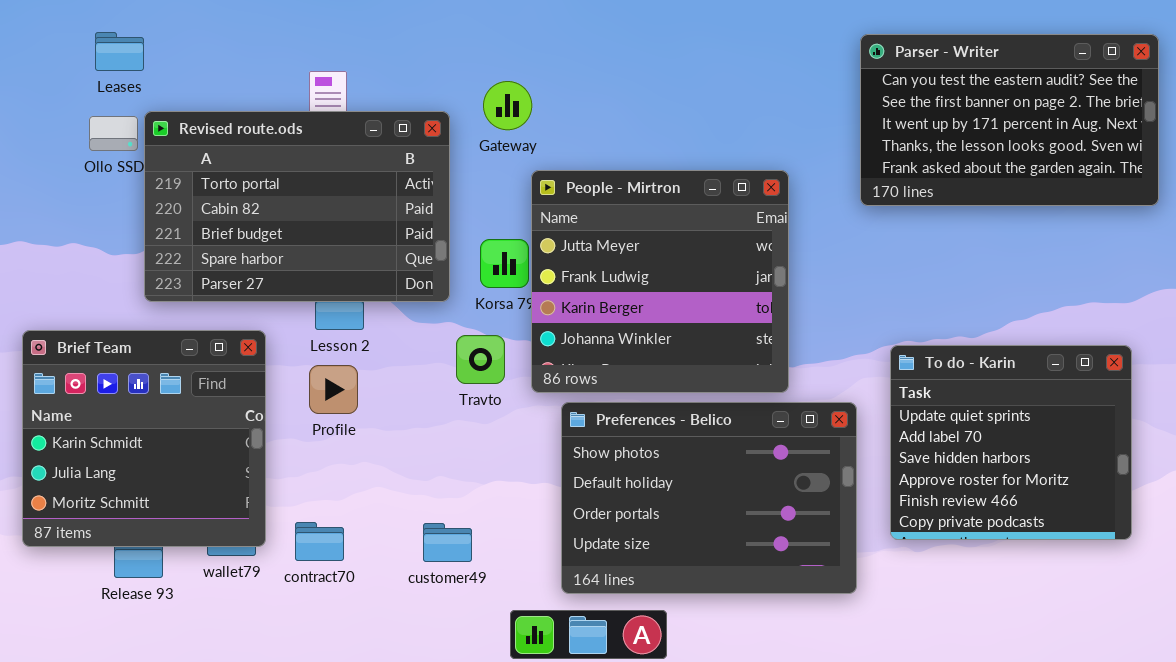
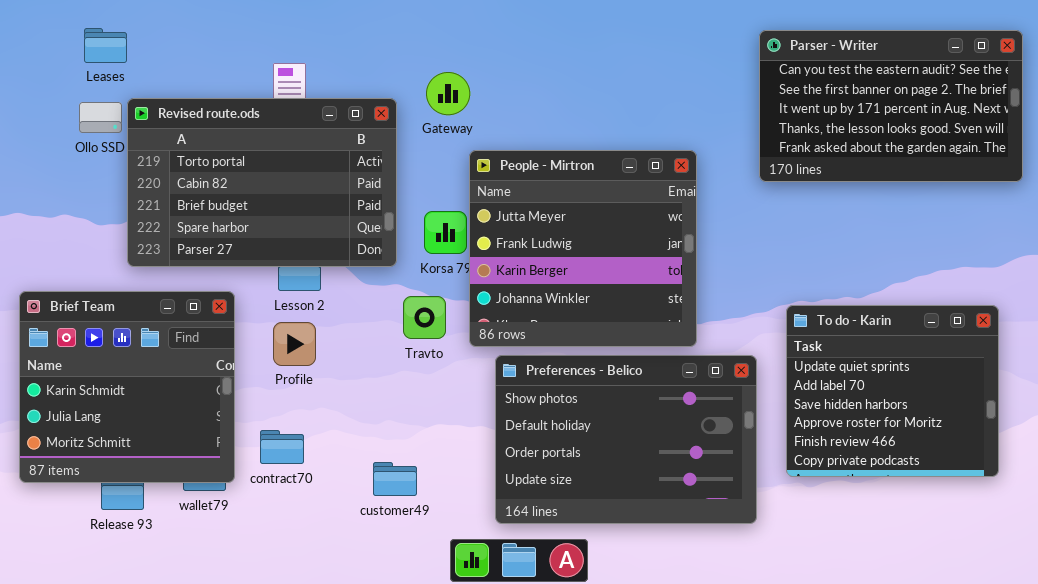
contract70: [295,522,344,561] -> [260,430,304,464], moved

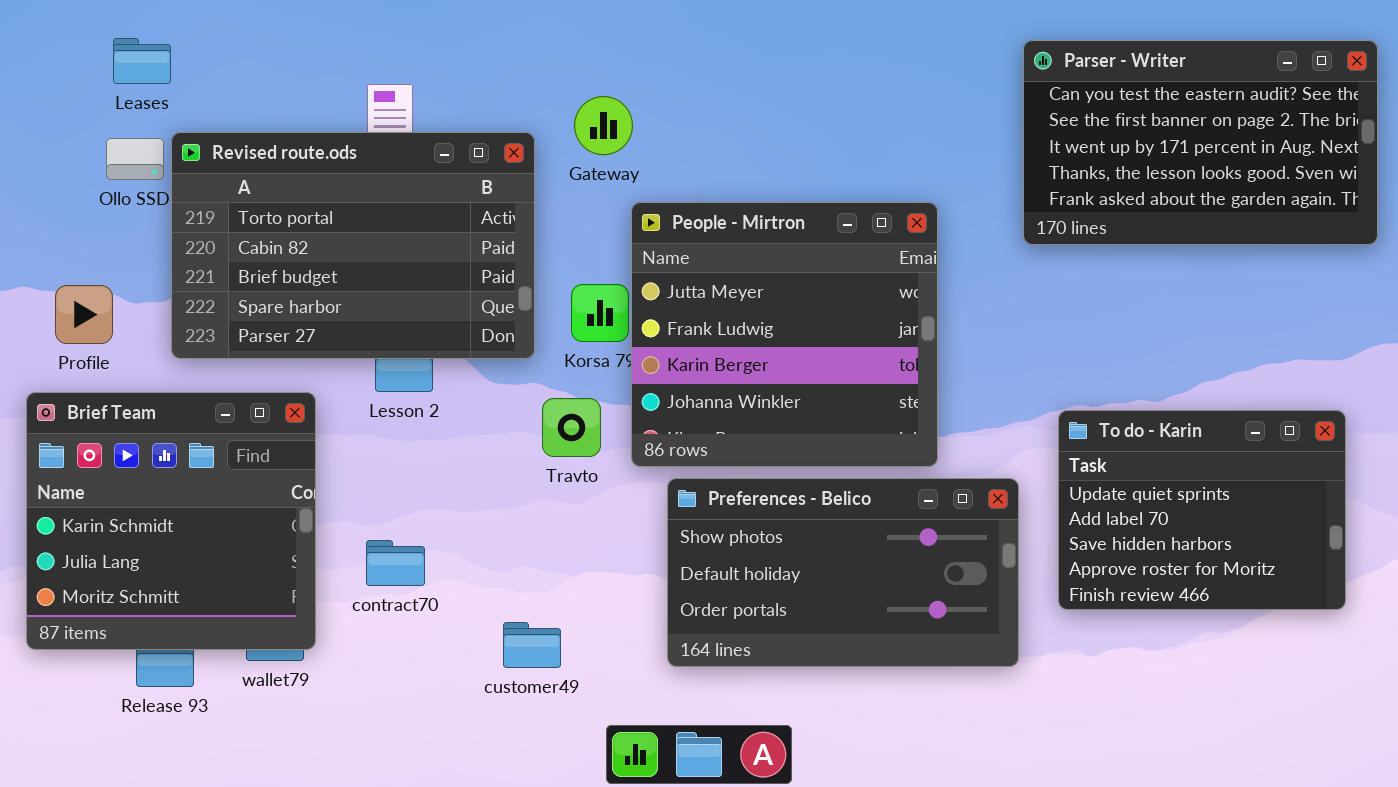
To do - Karin: [786,305,999,477] -> [1058,410,1346,610], resized
Profile: [273,322,316,366] -> [55,285,113,344], moved
Preferences - Belico: [495,355,757,524] -> [667,478,1019,667], resized
contract70: [260,430,304,464] -> [366,540,425,586], moved

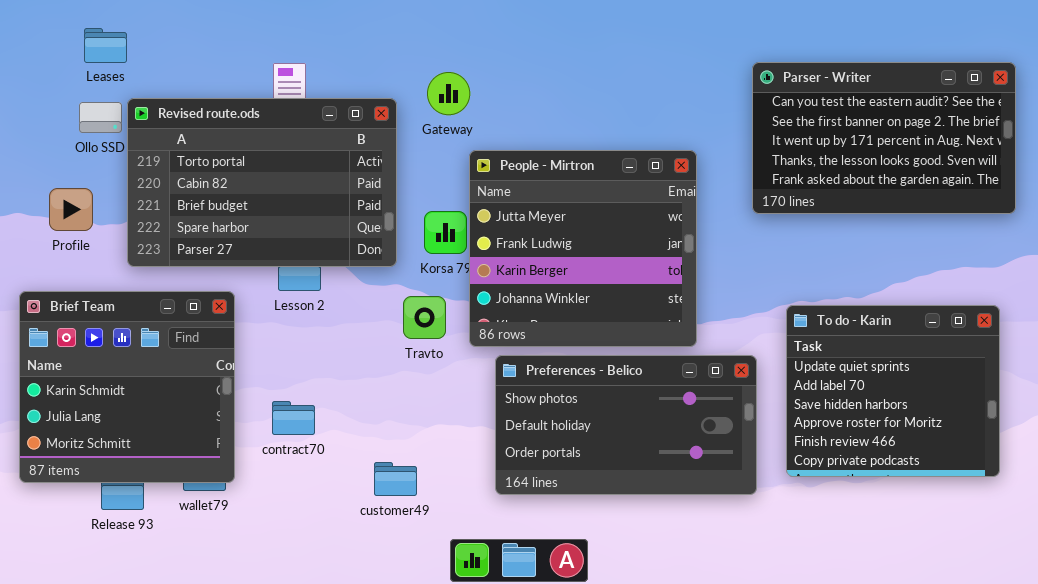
Parser - Writer: [1023,40,1378,245] -> [752,62,1016,214], moved
Profile: [55,285,113,344] -> [49,188,93,231], moved
To do - Karin: [1058,410,1346,610] -> [786,305,1000,477], resized

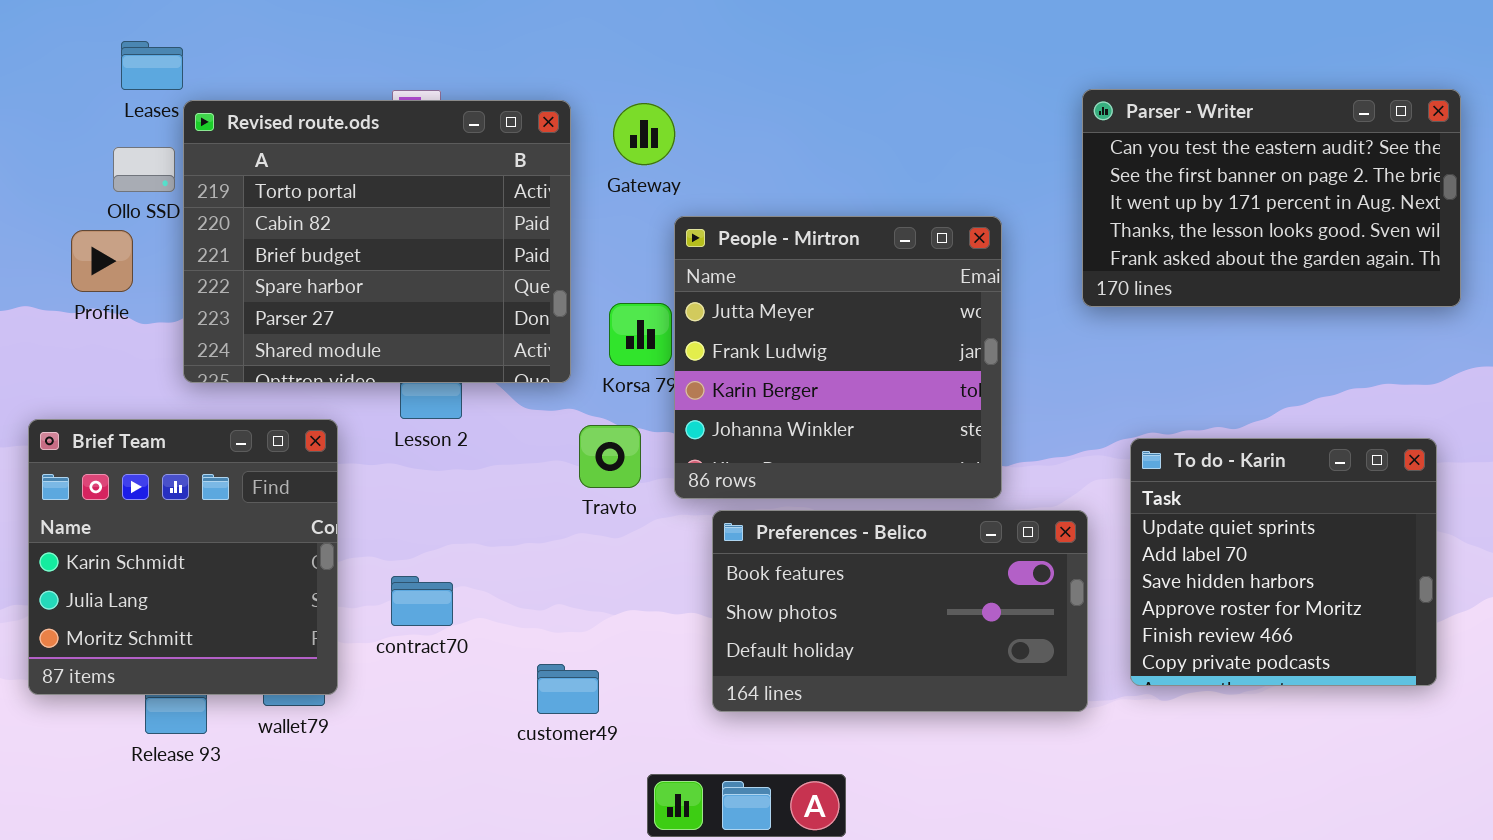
Revised route.ods: [127,98,397,267] -> [183,100,571,383], resized
Profile: [49,188,93,231] -> [71,230,133,292], moved
Preferences - Belico: [495,355,757,495] -> [712,510,1088,712], scrolled up 1 row

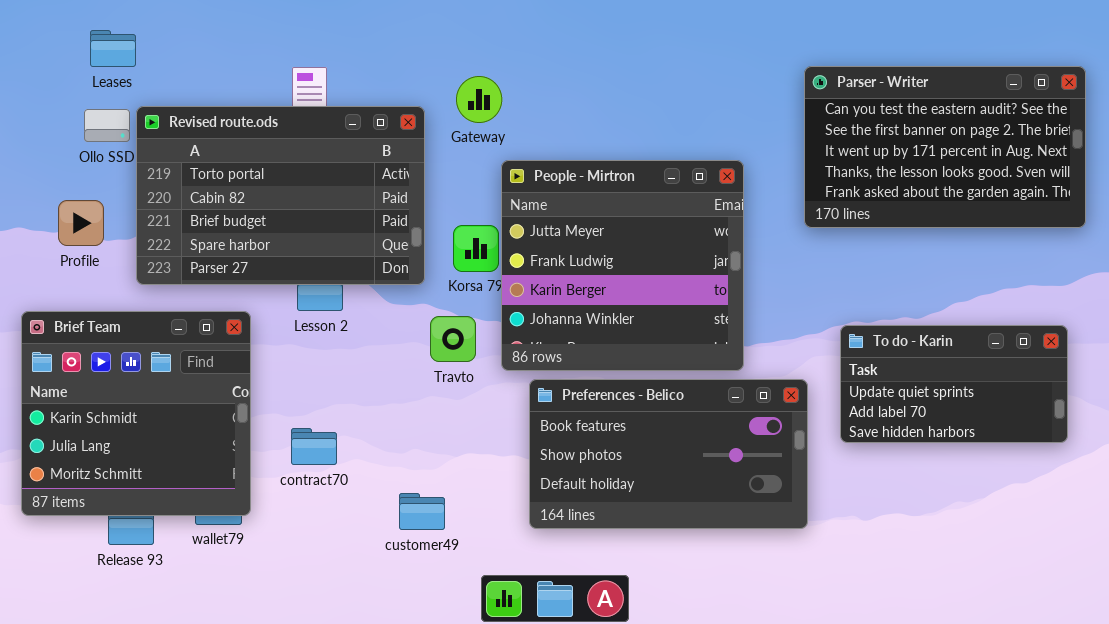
Revised route.ods: [183,100,571,383] -> [136,106,425,285], resized
Profile: [71,230,133,292] -> [58,200,104,246], moved
To do - Karin: [1130,438,1437,686] -> [840,325,1068,443], resized

